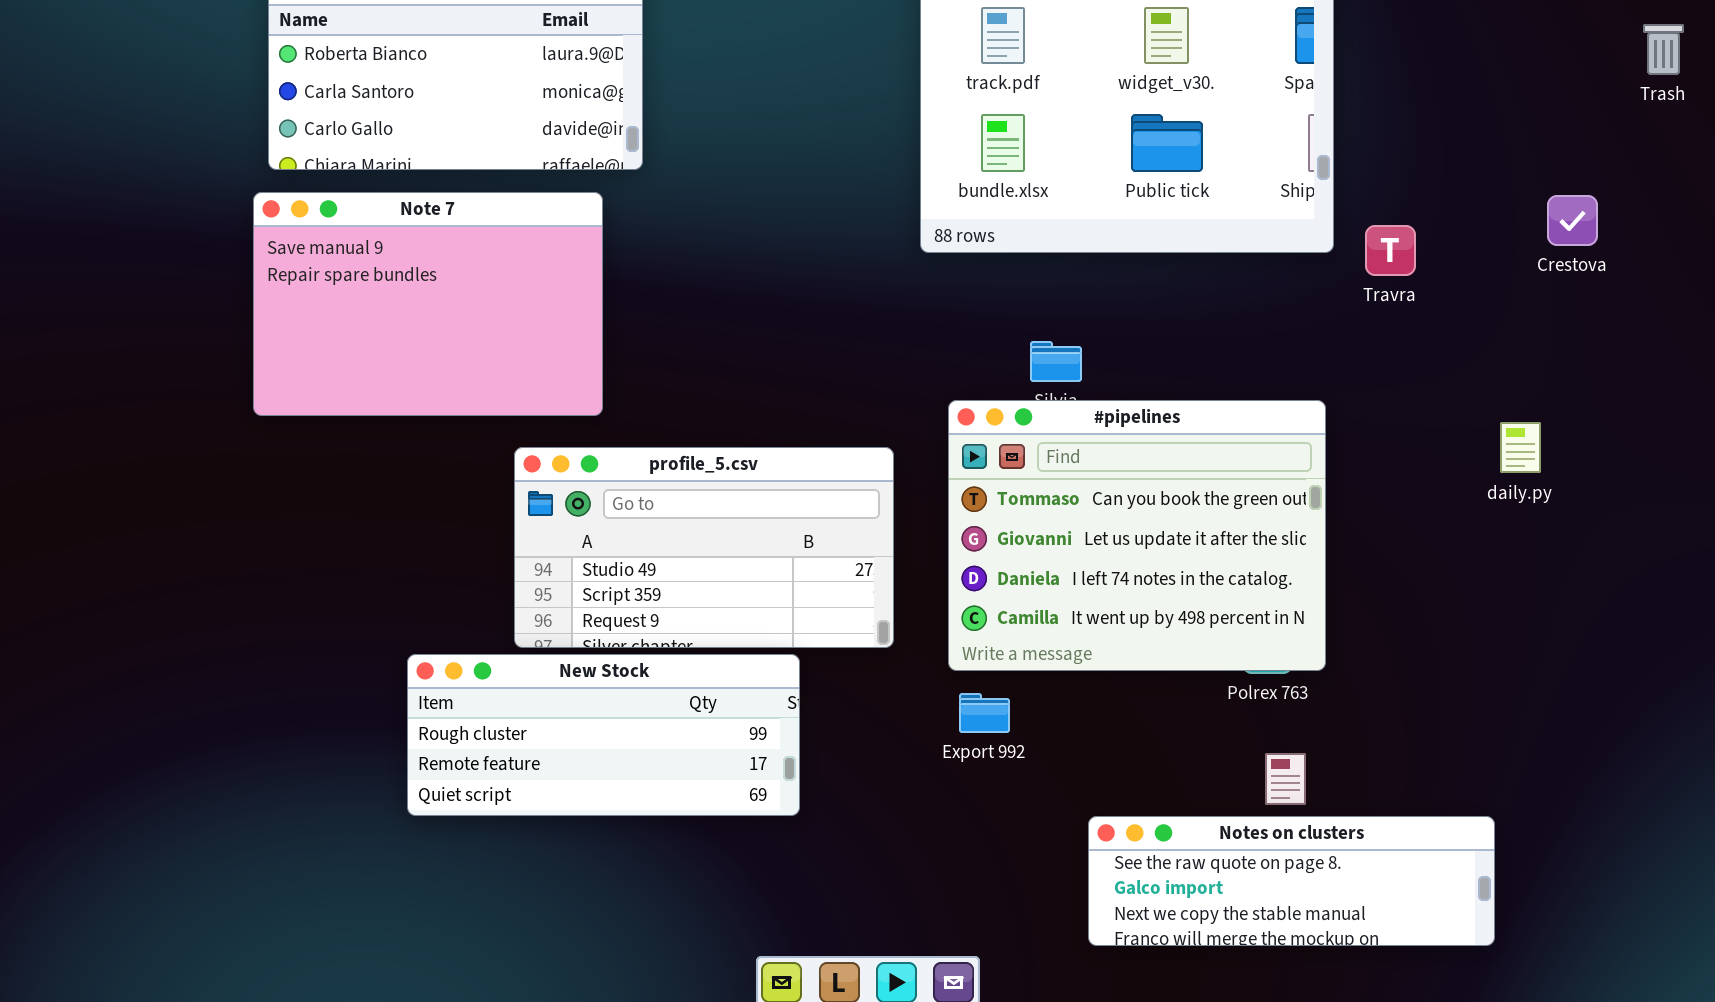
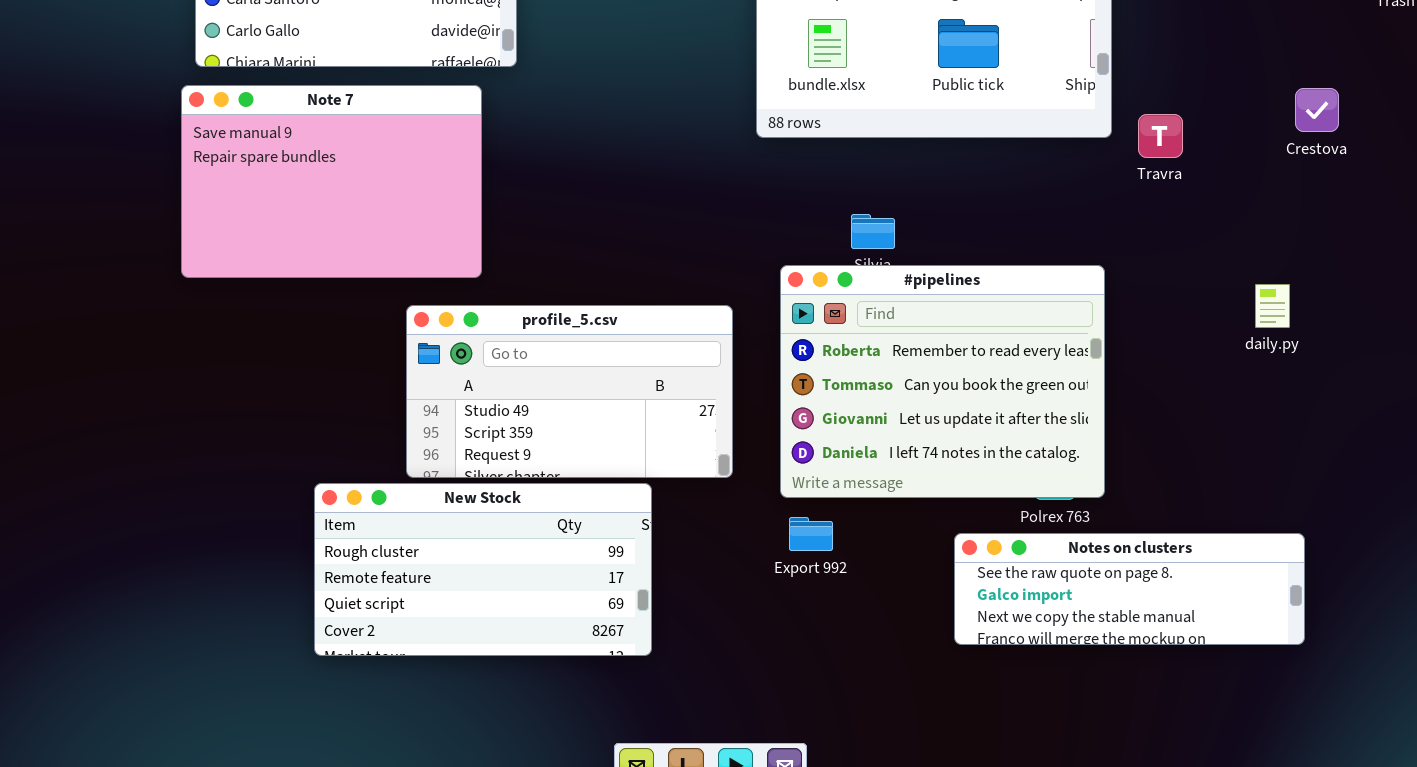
#pipelines: [948,400,1326,671] -> [780,265,1105,498], scrolled up 1 row
New Stock: [407,654,800,816] -> [314,483,652,656], resized
Notes on clusters: [1088,816,1495,946] -> [954,533,1305,645], moved

